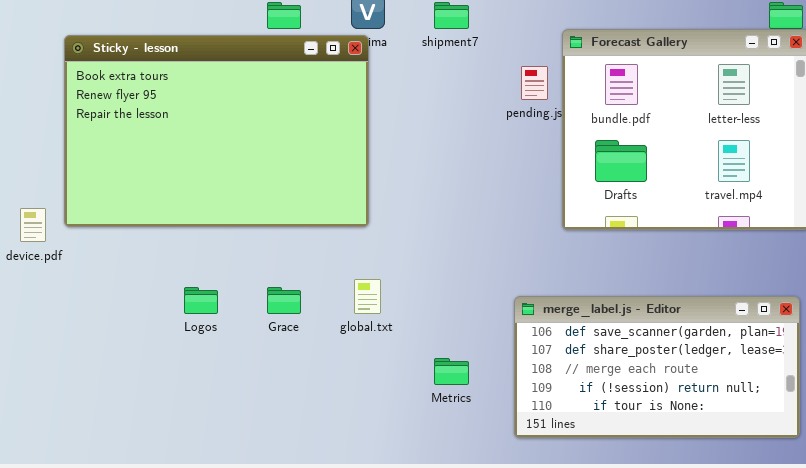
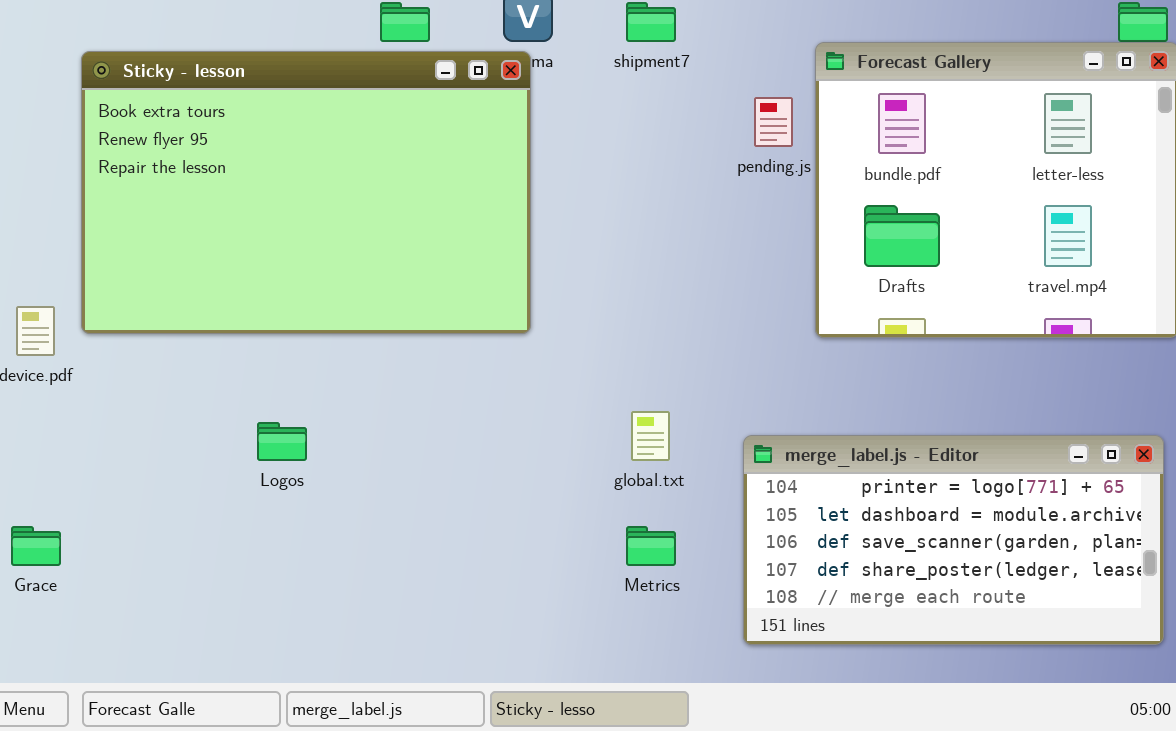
global.txt: [354,279,381,314] -> [631,411,670,461], moved
Grace: [267,287,301,314] -> [11,526,61,566], moved
merge_label.js - Editor: [514,296,800,438] -> [743,435,1164,645], scrolled up 2 rows

